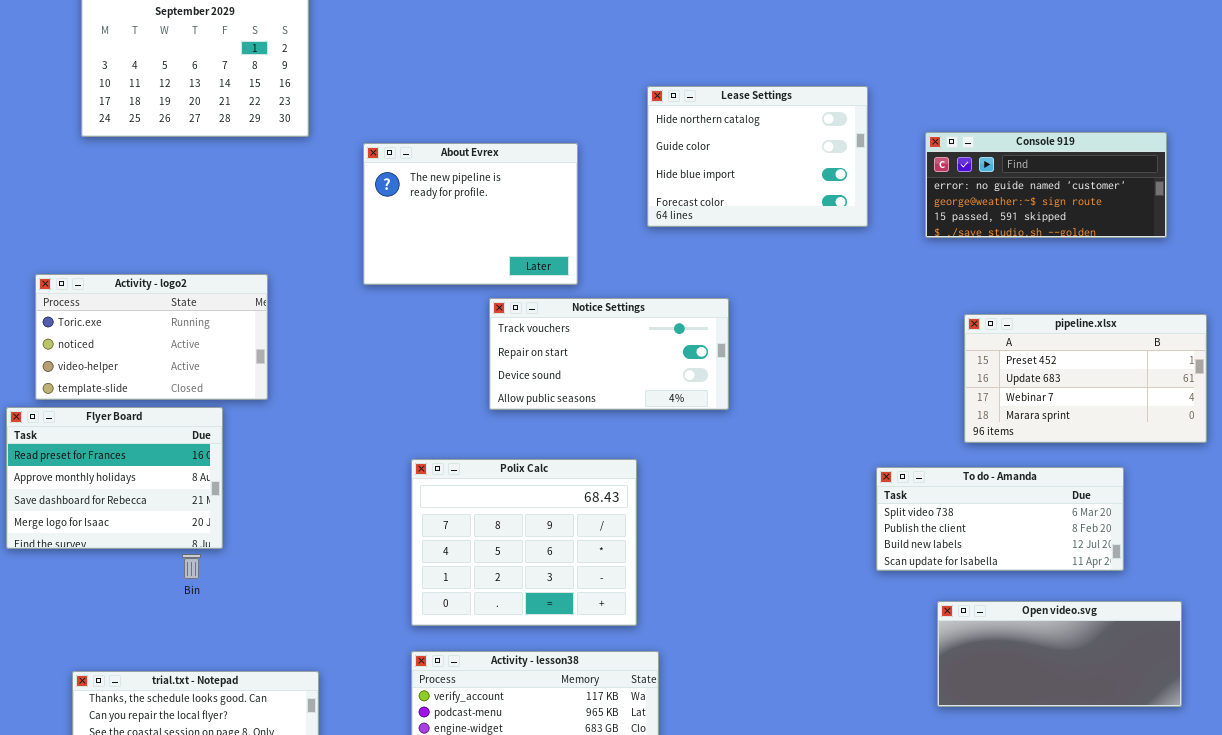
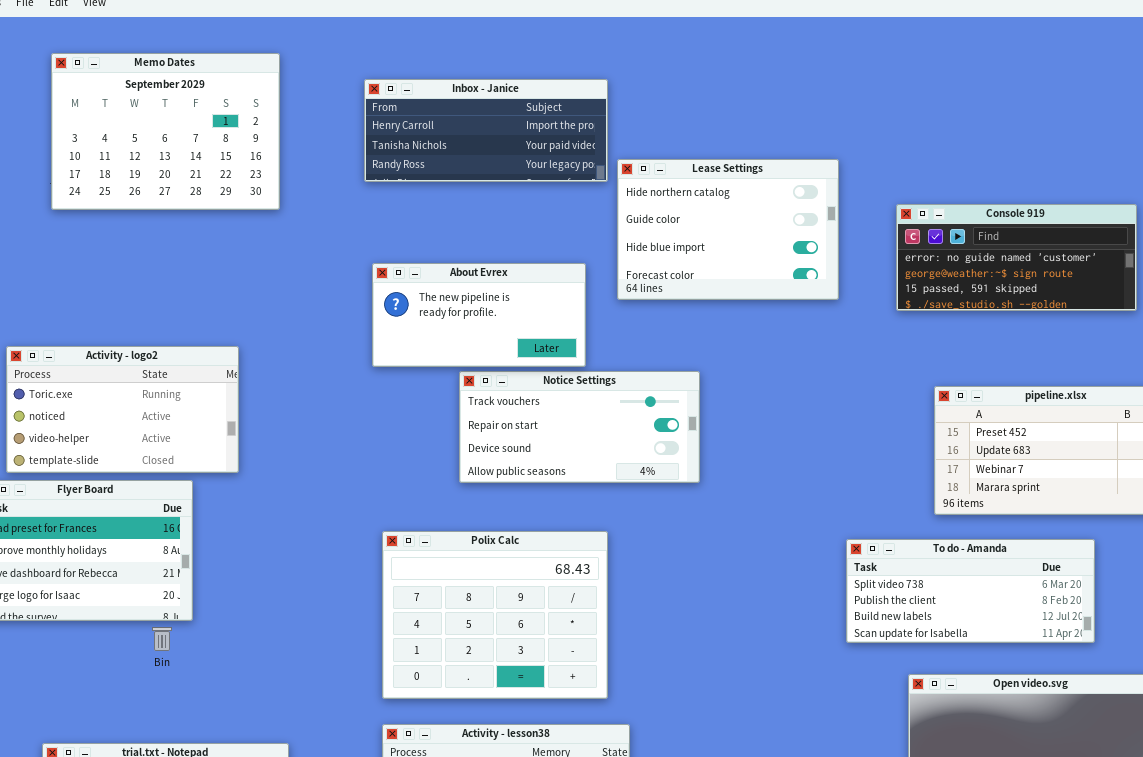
Inbox - Janice: none -> [364,79,608,182], opened
About Evrex: [363,143,578,285] -> [372,263,586,367], moved, resized

